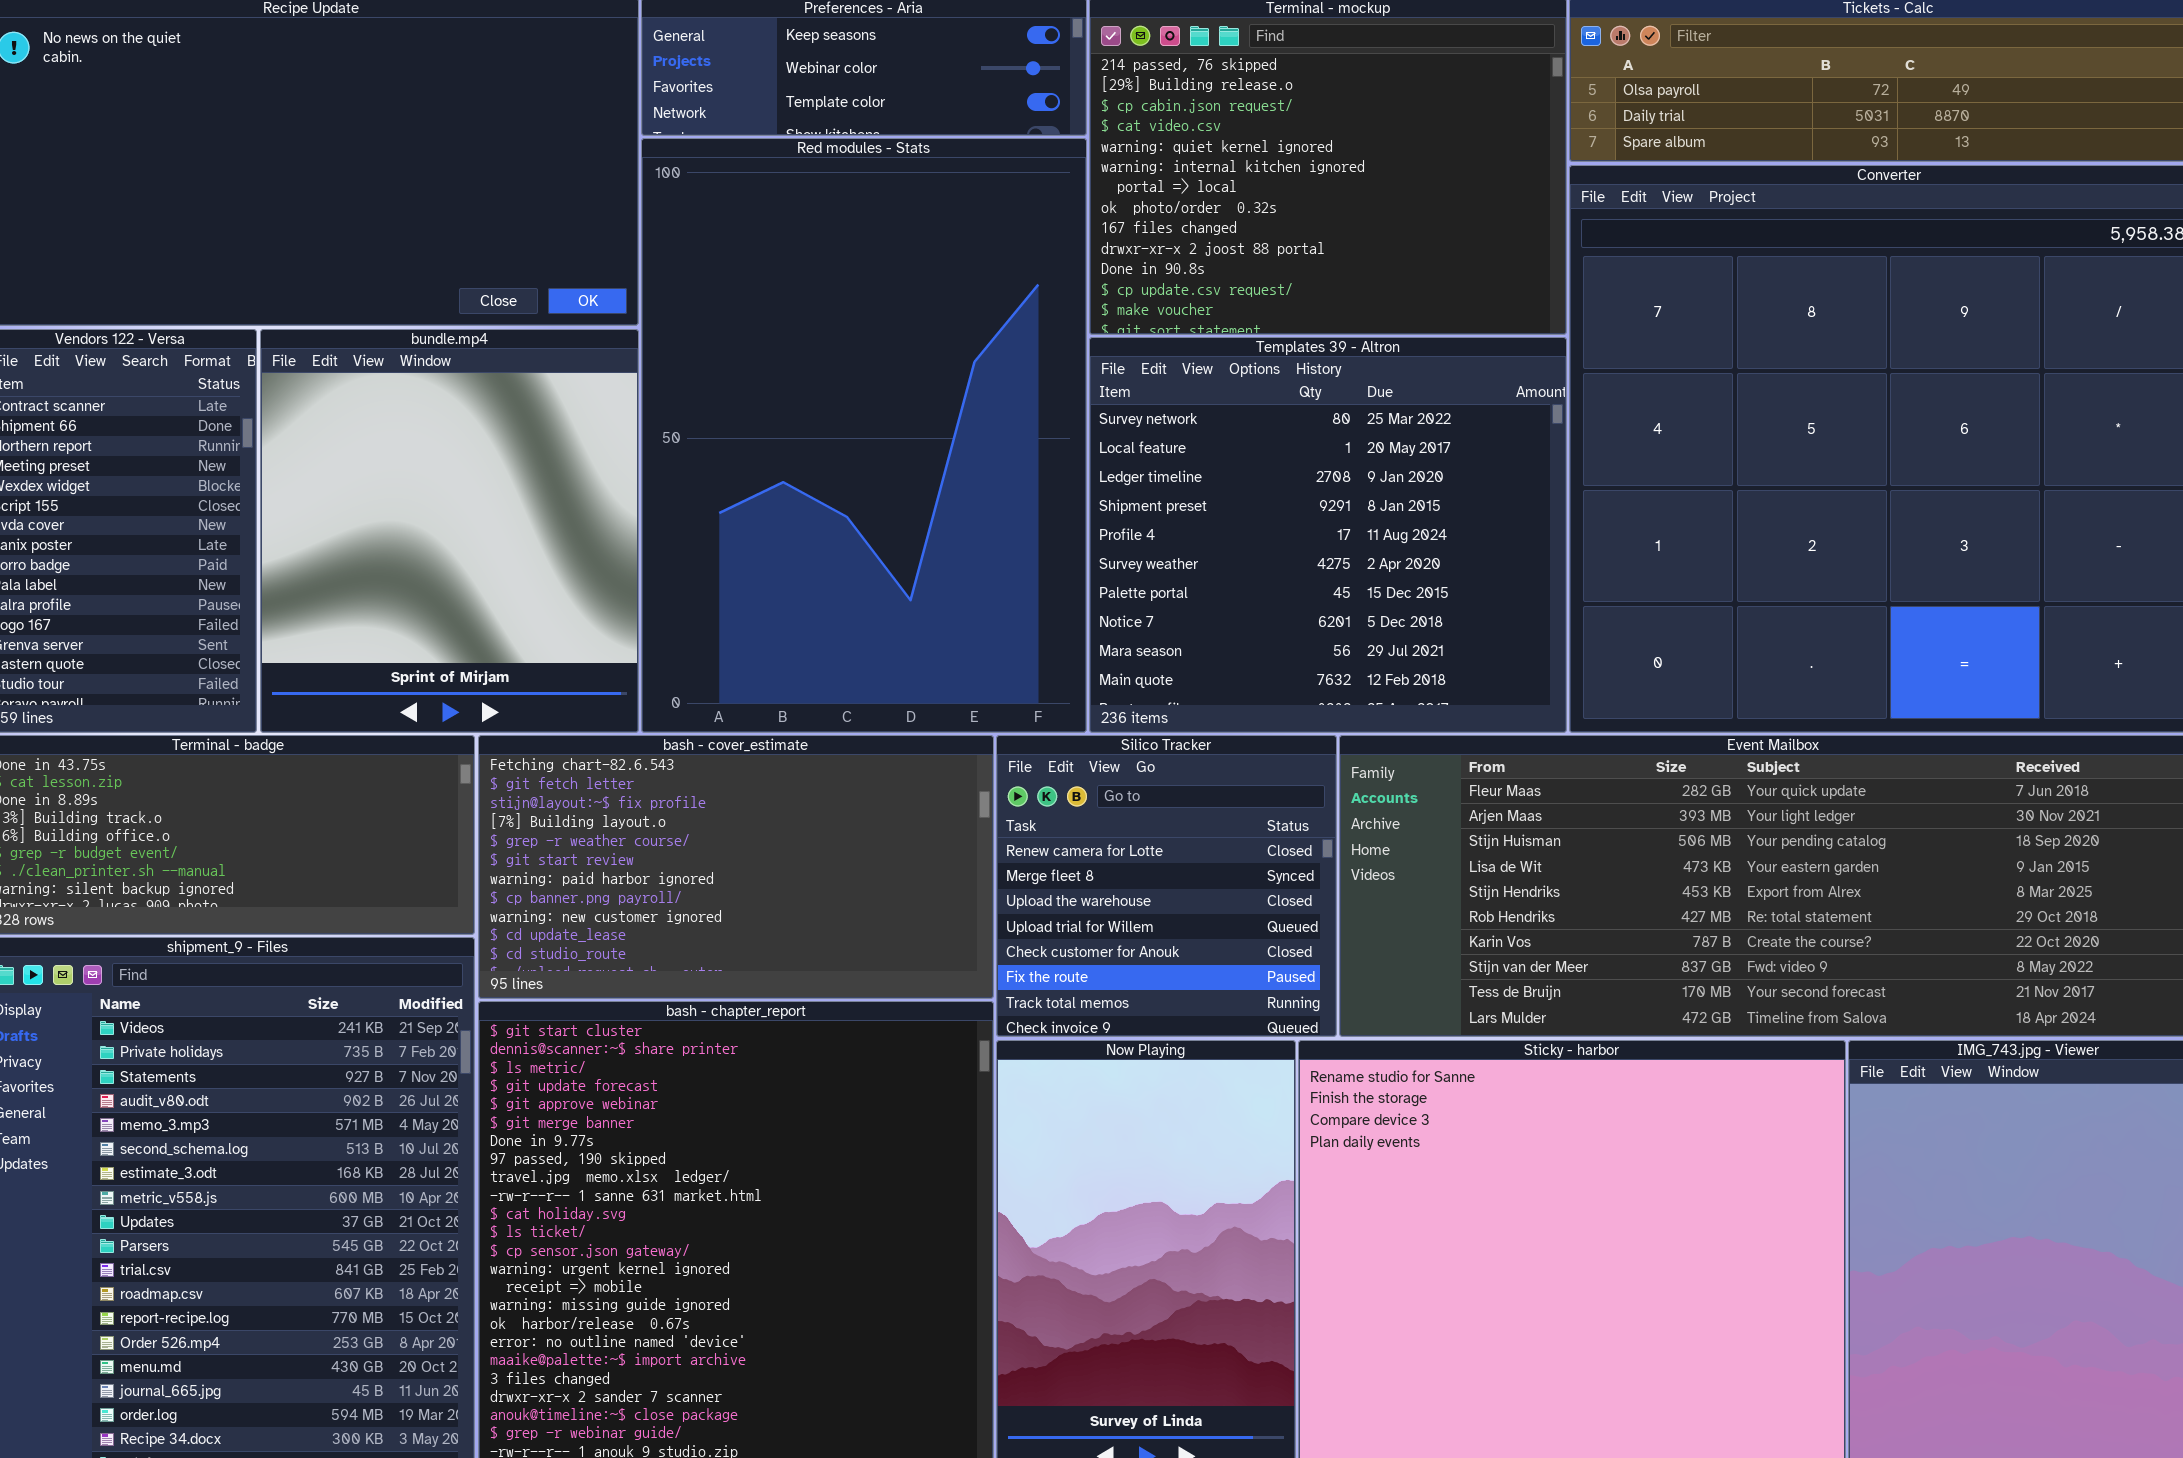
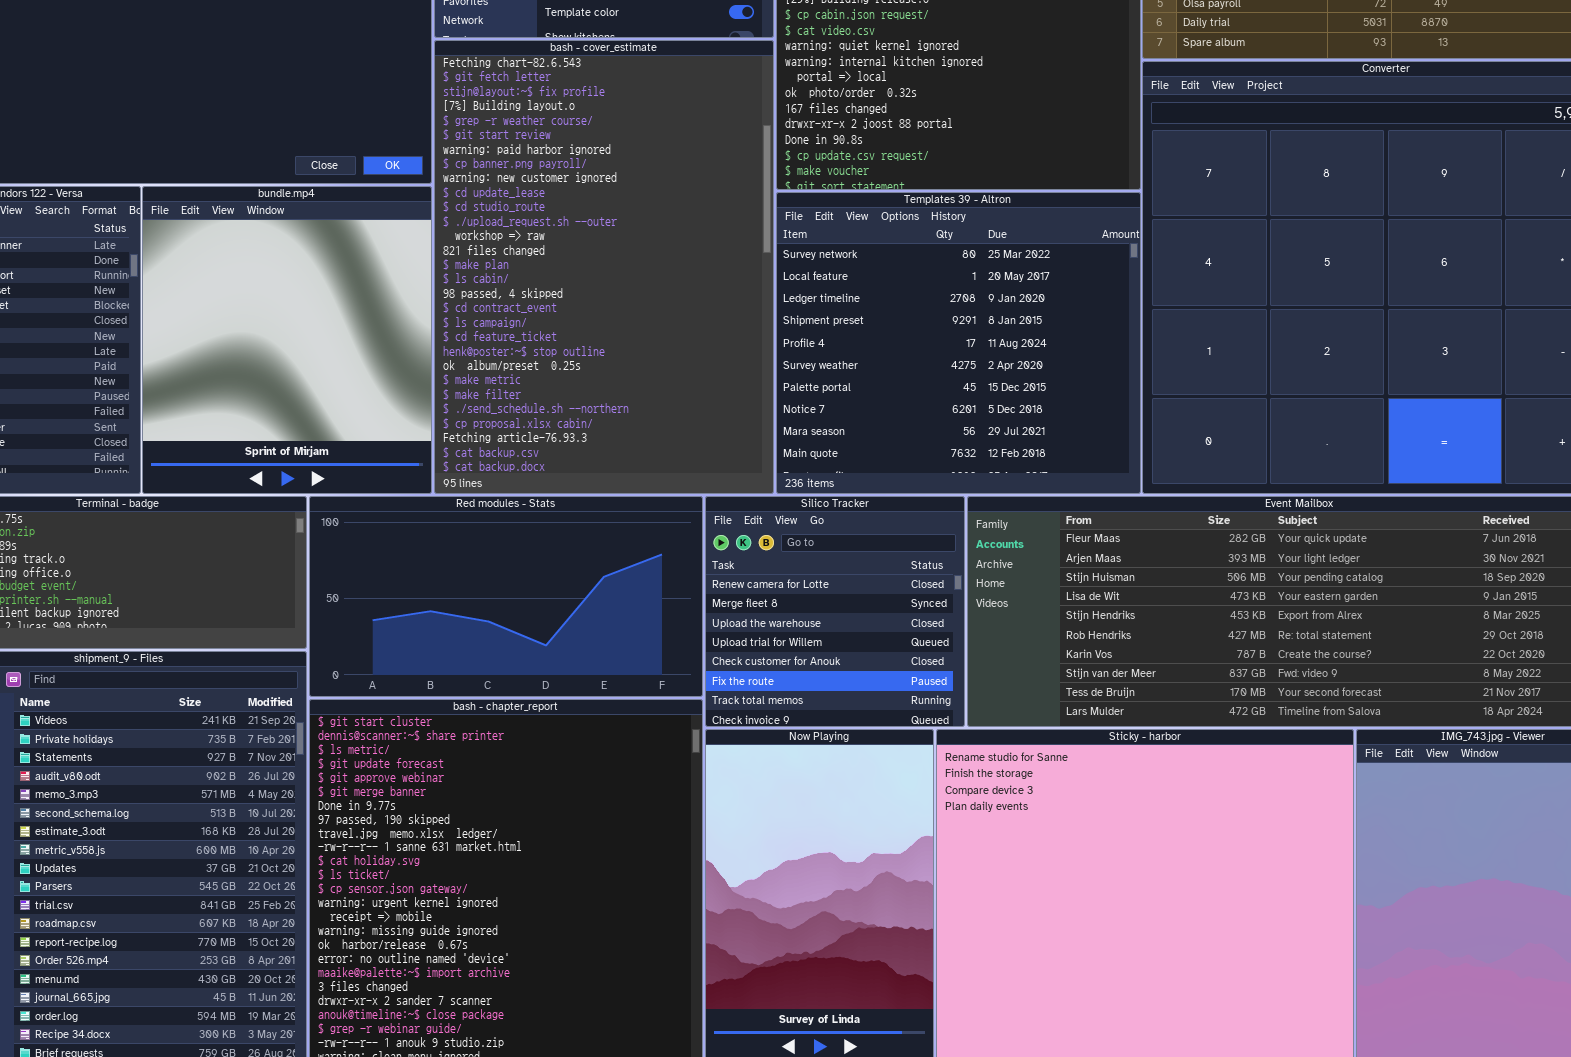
Red modules - Stats: [641,138,1087,733] -> [309,496,703,697], moved, resized
bash - cover_estimate: [478,735,994,999] -> [434,40,774,494], moved, resized

